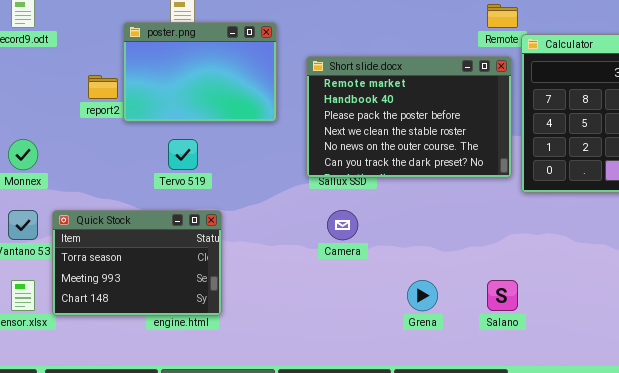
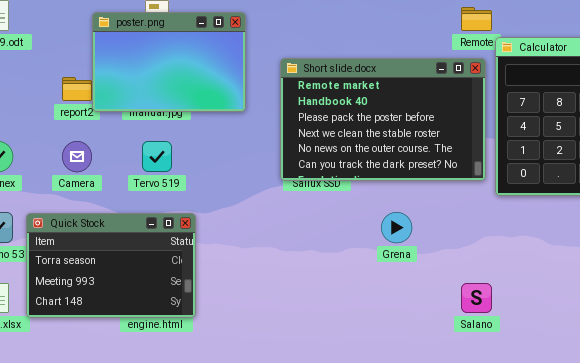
poster.png: [123,22,277,122] -> [92,12,246,112], moved
Camera: [327,210,358,240] -> [62,141,92,172], moved
Grena: [407,280,438,311] -> [381,212,412,243], moved

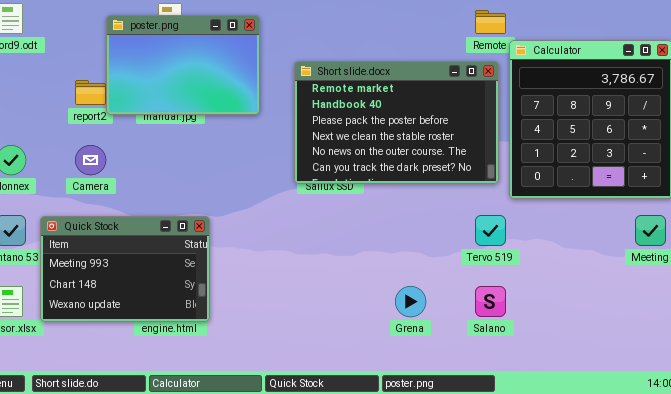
Tervo 519: [142,141,172,172] -> [475,215,506,246], moved
Grena: [381,212,412,243] -> [395,286,426,317], moved
Quick Stock: [26,213,196,318] -> [40,216,210,322], scrolled down 1 row

